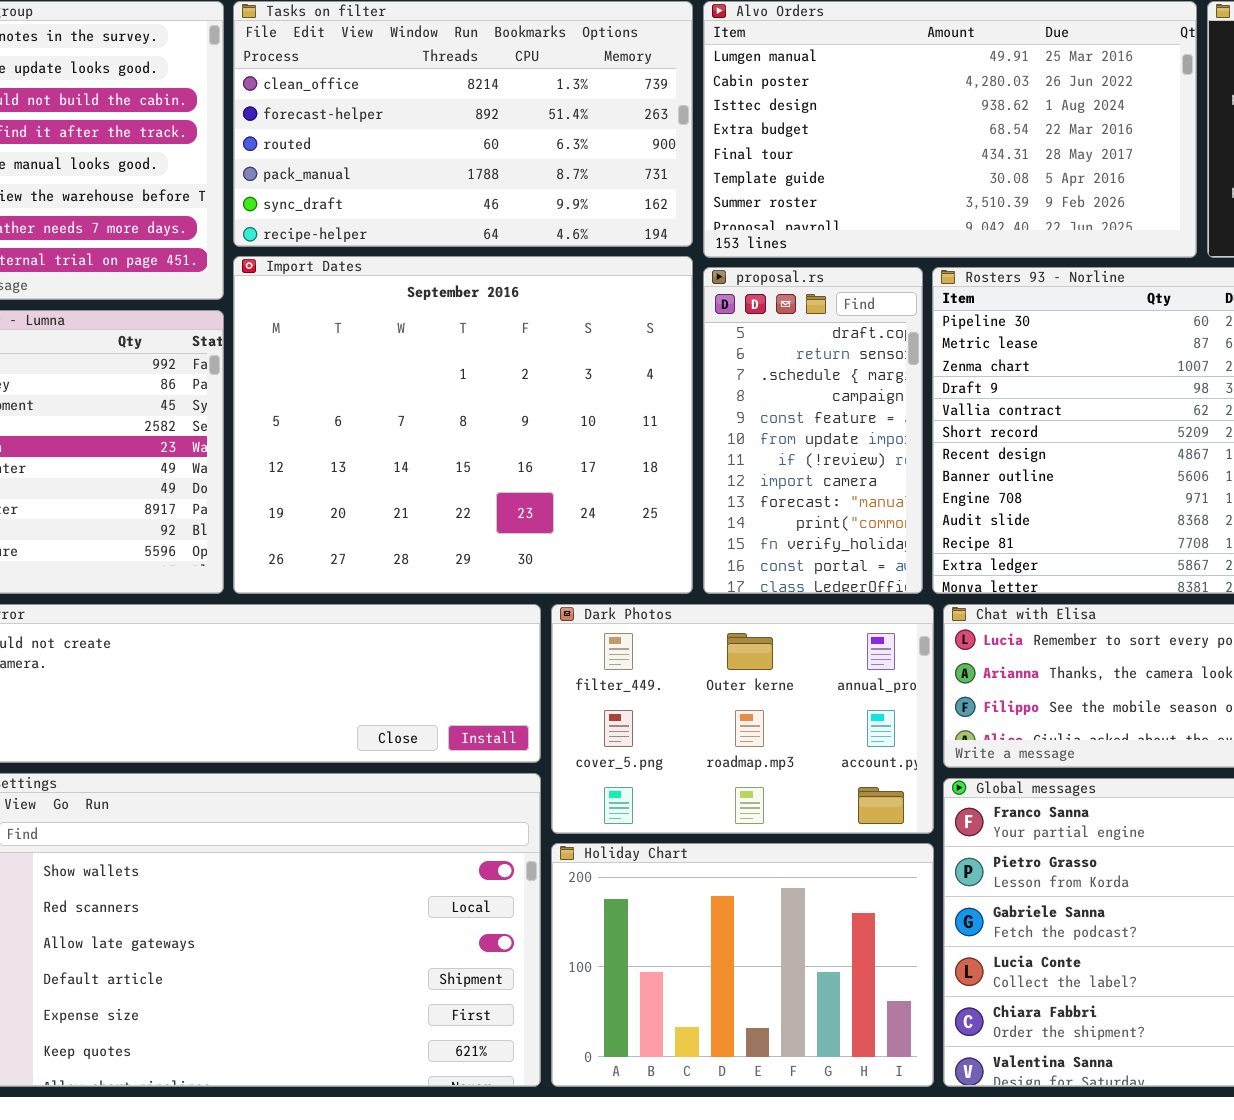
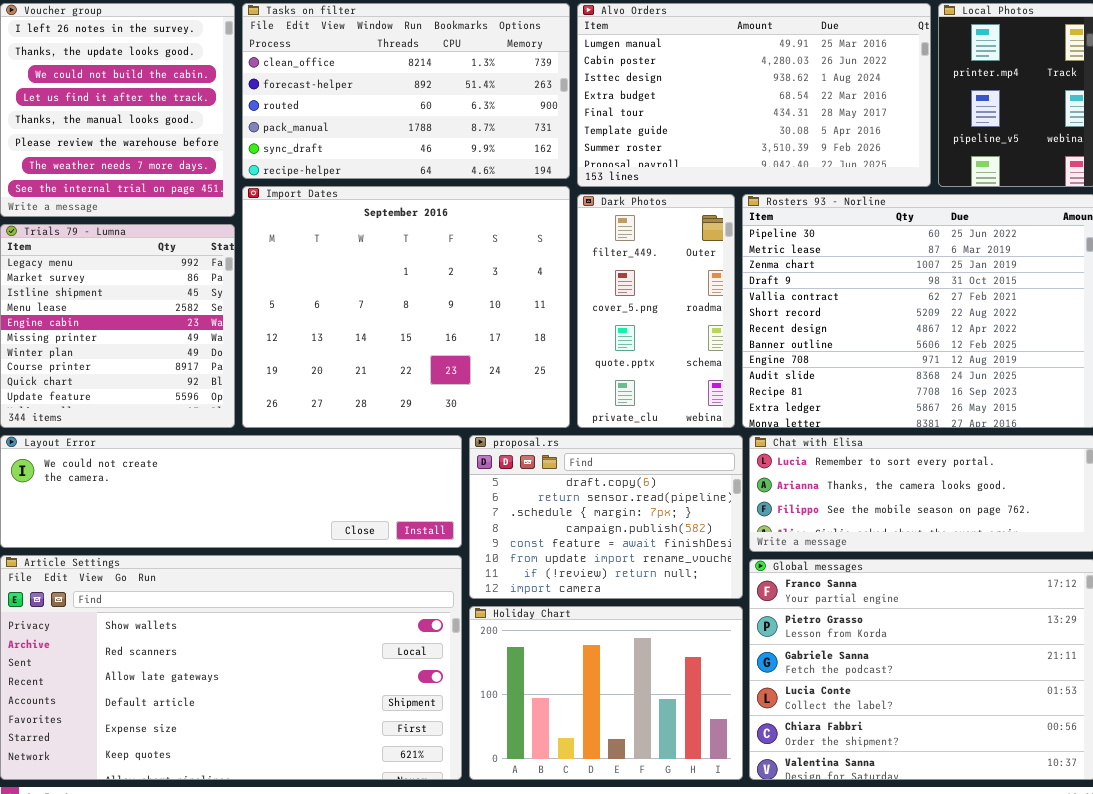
proposal.rs: [703,267,923,594] -> [469,435,743,599], moved, resized
Dark Photos: [551,604,934,834] -> [577,194,735,428], moved, resized

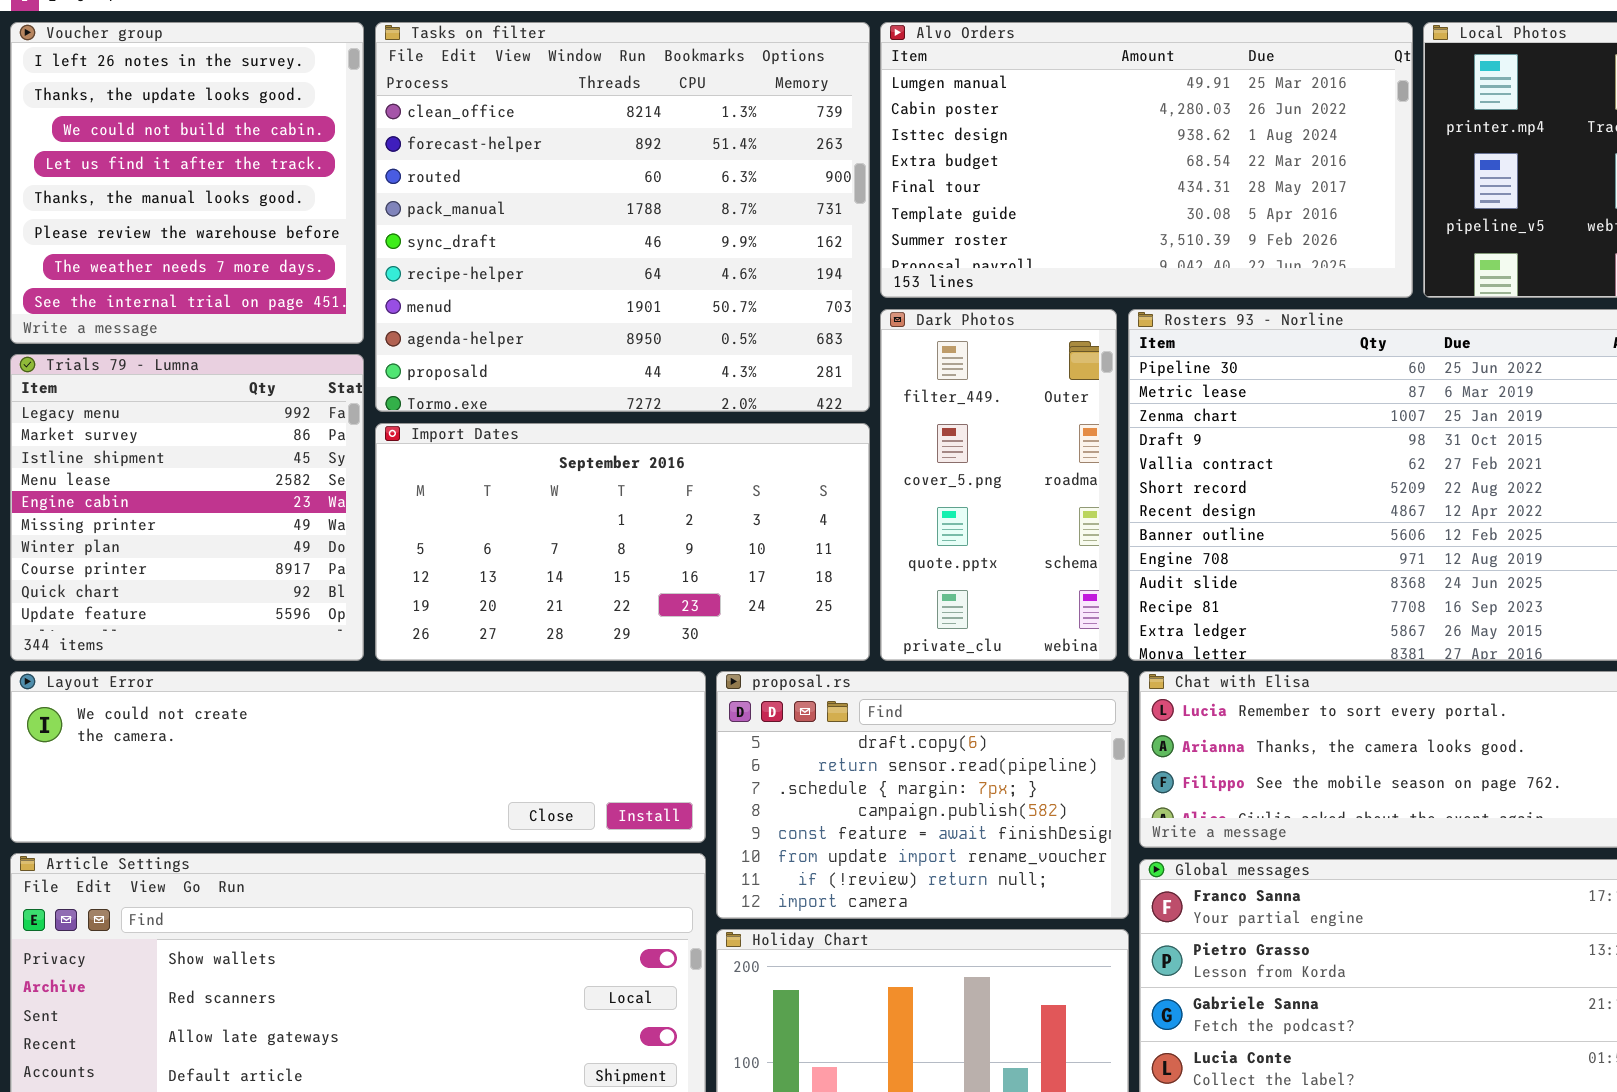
Tasks on filter: [242,3,570,179] -> [375,22,870,412], resized
Import Dates: [242,186,570,428] -> [375,423,870,661], resized

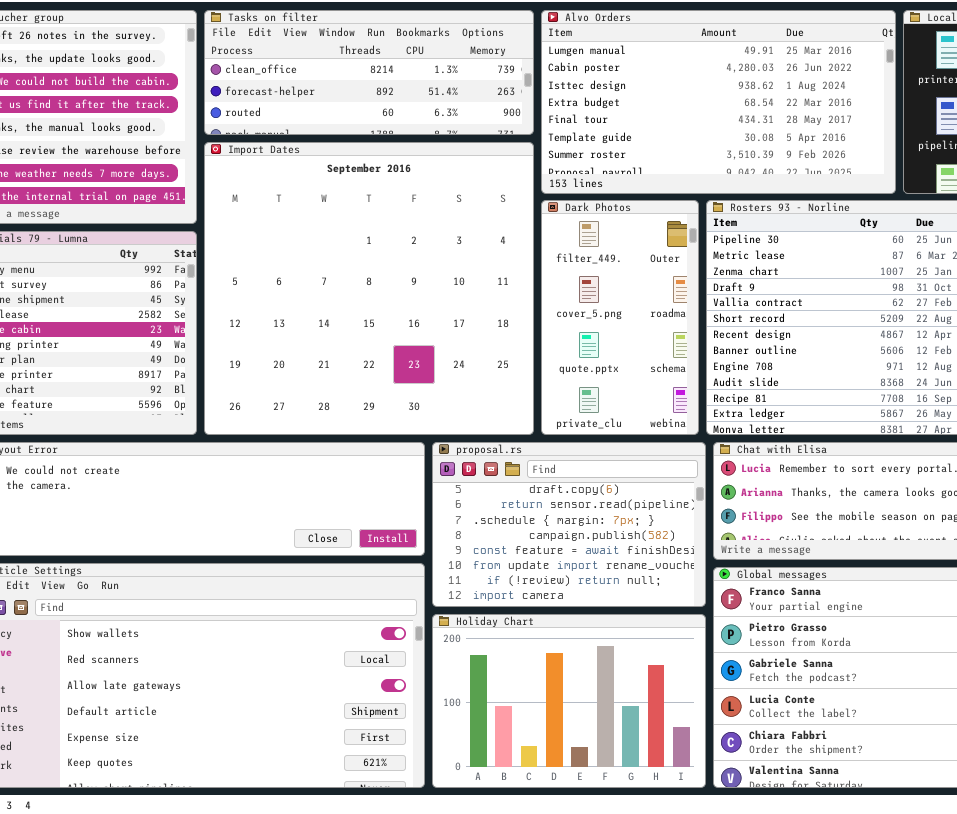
Tasks on filter: [375,22,870,412] -> [204,10,534,135], resized
Import Dates: [375,423,870,661] -> [204,142,534,435], resized

